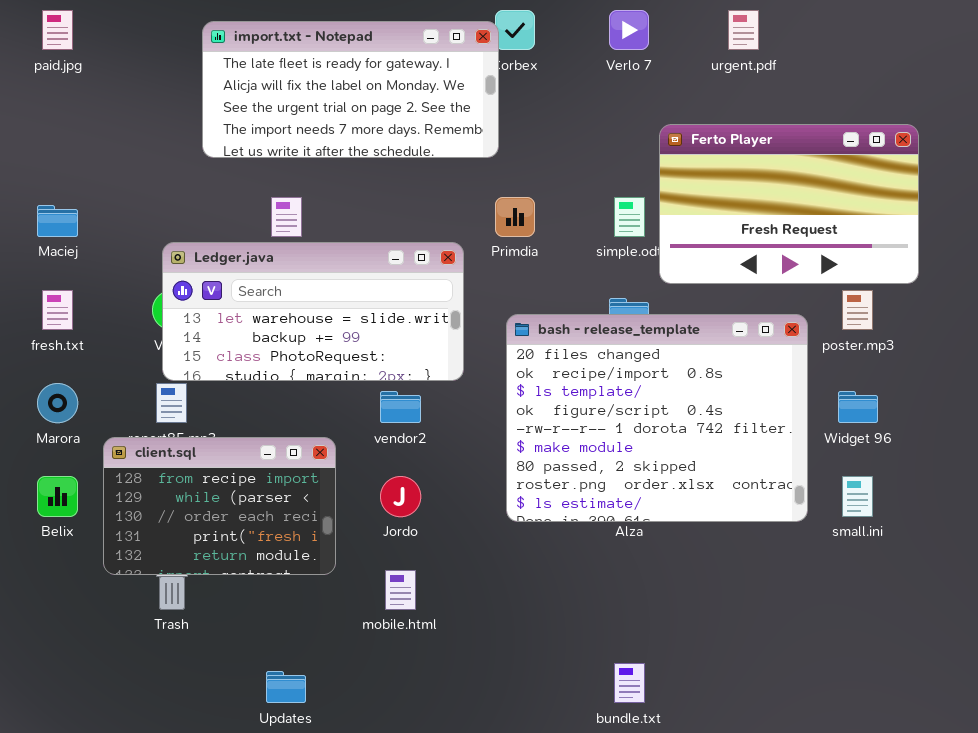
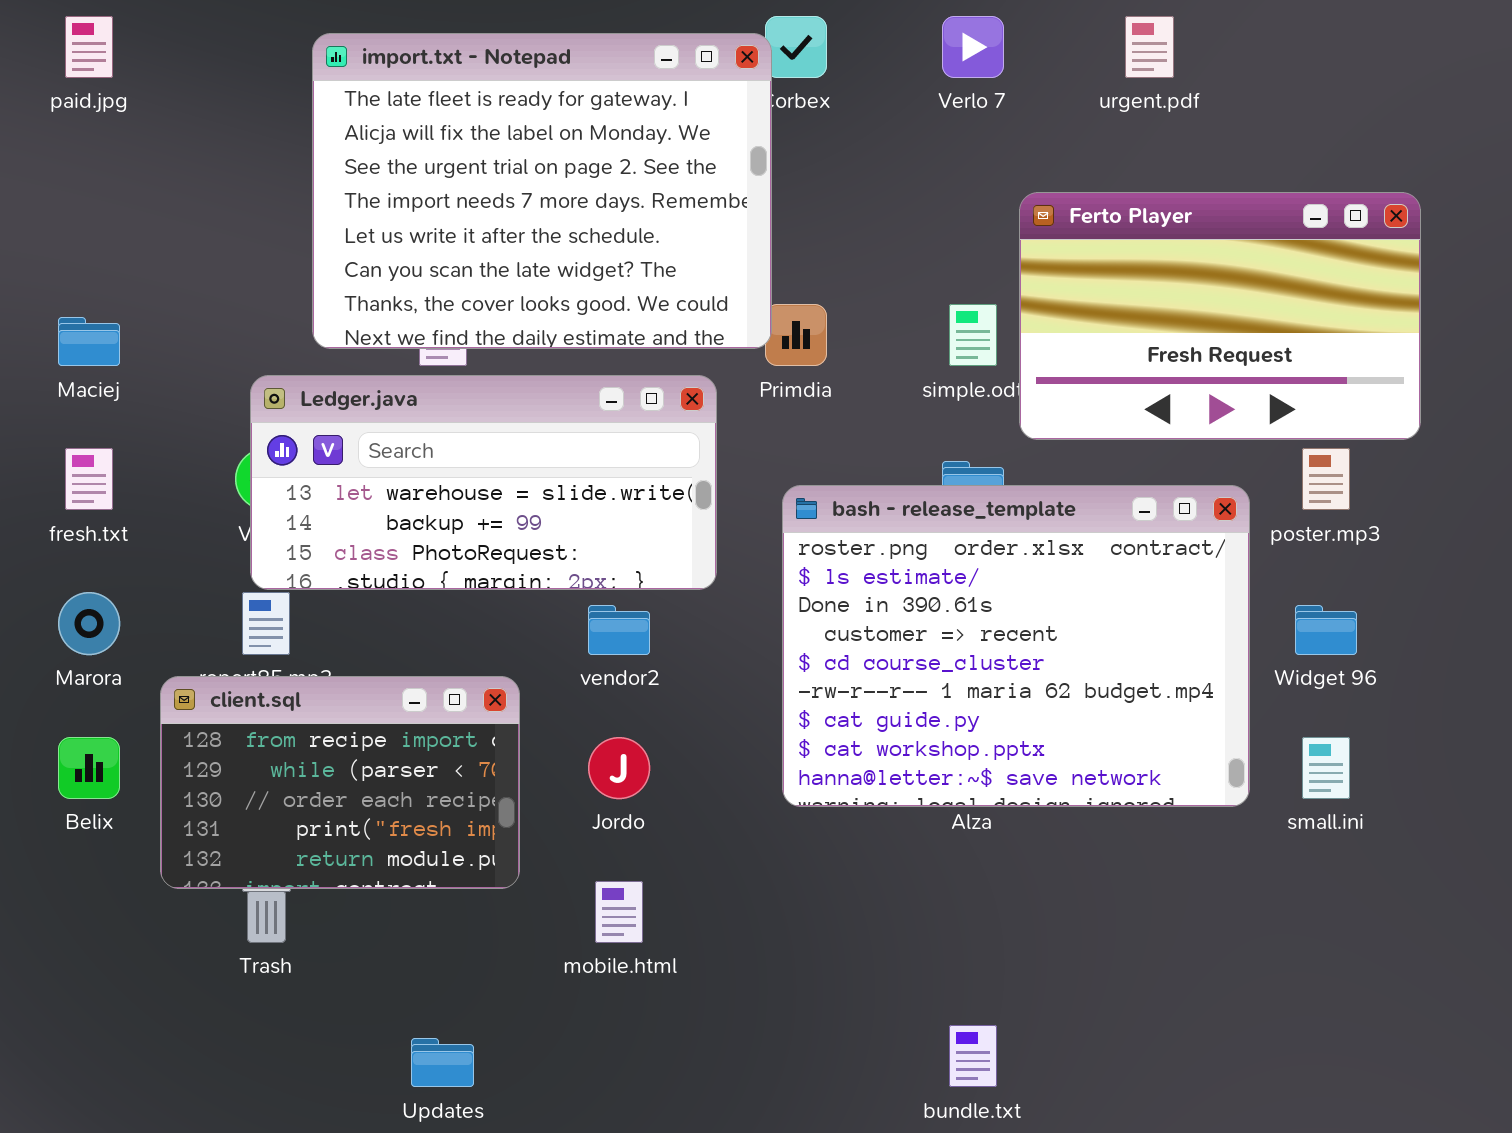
import.txt - Notepad: [202,21,499,158] -> [312,33,772,349], resized
bash - release_template: [506,314,808,522] -> [782,485,1250,807], scrolled down 7 rows

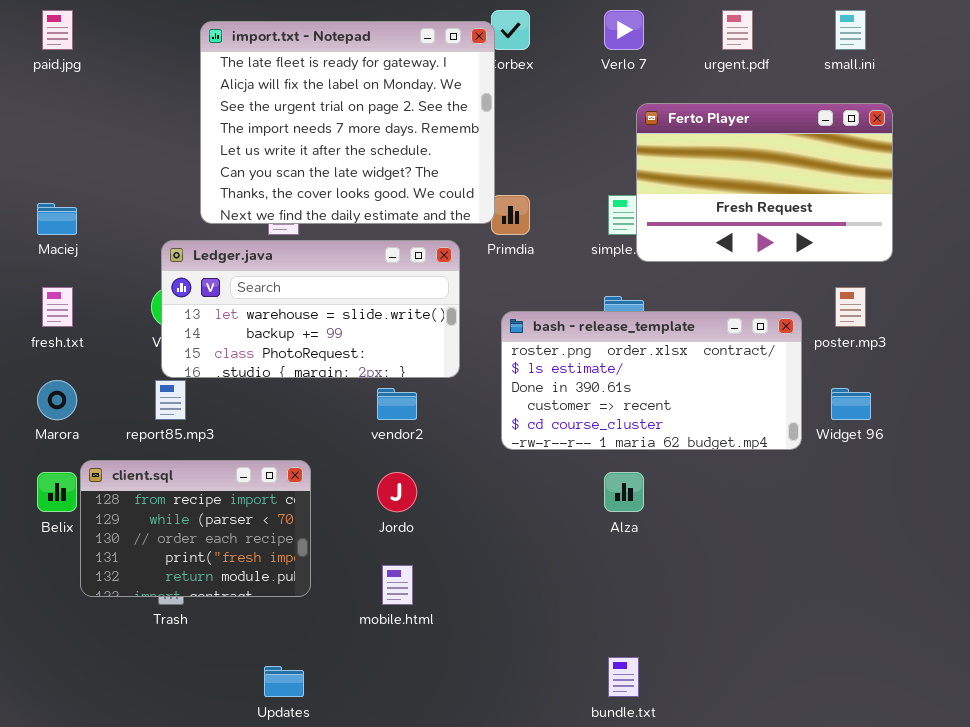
Ferto Player: [1019,192,1421,440] -> [636,103,893,262], moved
bash - release_template: [782,485,1250,807] -> [501,311,802,450], resized
client.sql: [160,676,520,889] -> [80,460,311,597], moved
small.ini: [1302,737,1350,799] -> [835,10,866,50], moved

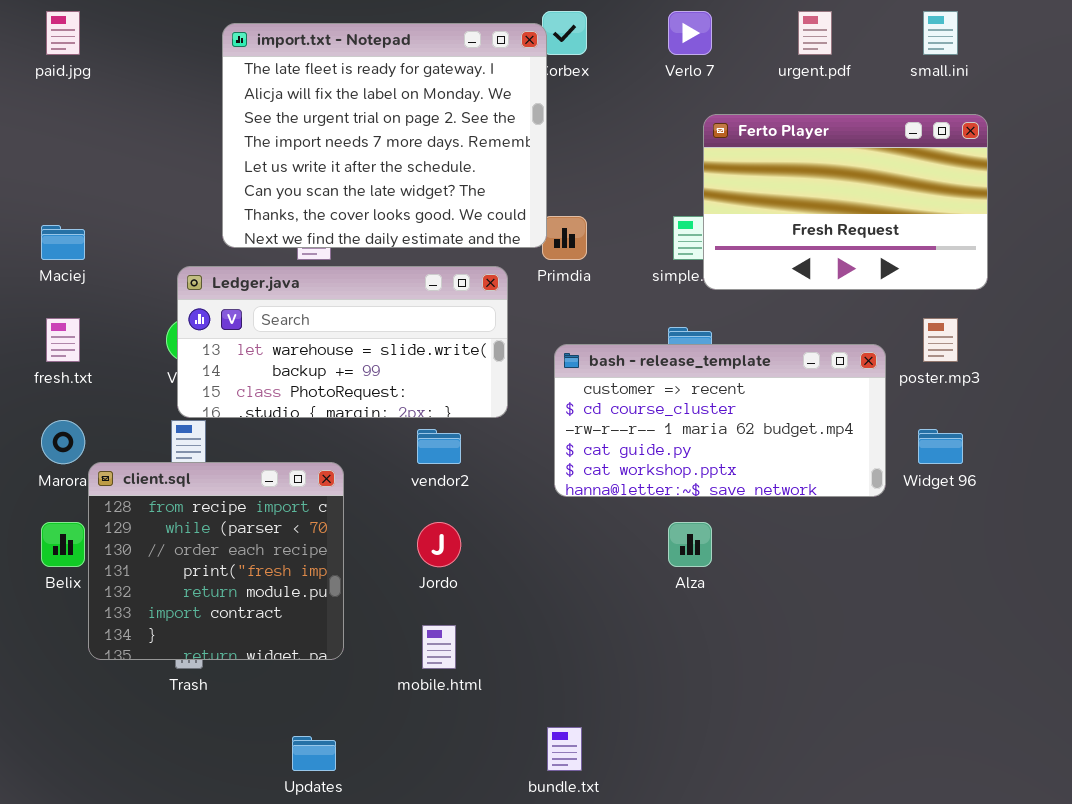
bash - release_template: [501,311,802,450] -> [554,344,886,497], scrolled down 3 rows
client.sql: [80,460,311,597] -> [88,462,344,660], resized
bundle.txt: [608,657,639,697] -> [547,727,582,771], moved

